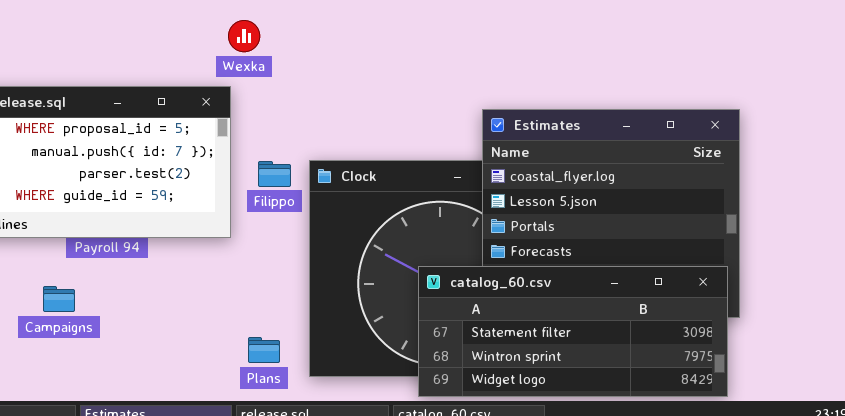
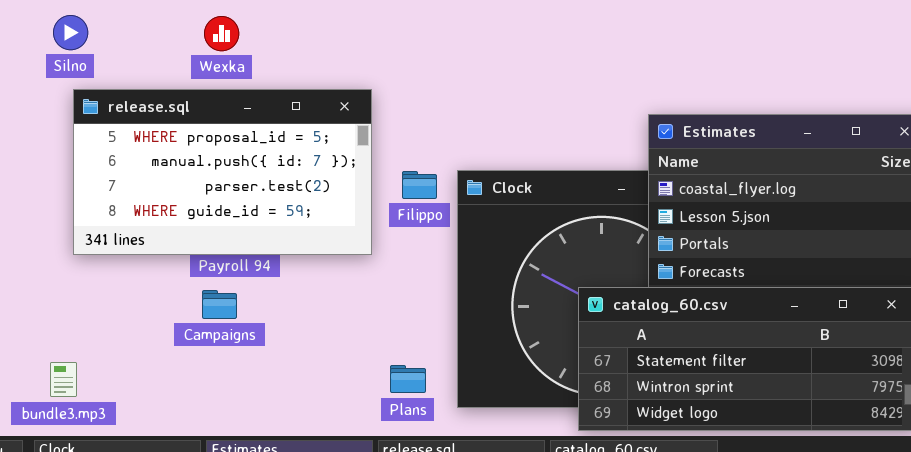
Wexka: [228,20,260,52] -> [204,16,239,51], moved
Campaigns: [43,286,75,312] -> [202,290,237,319], moved

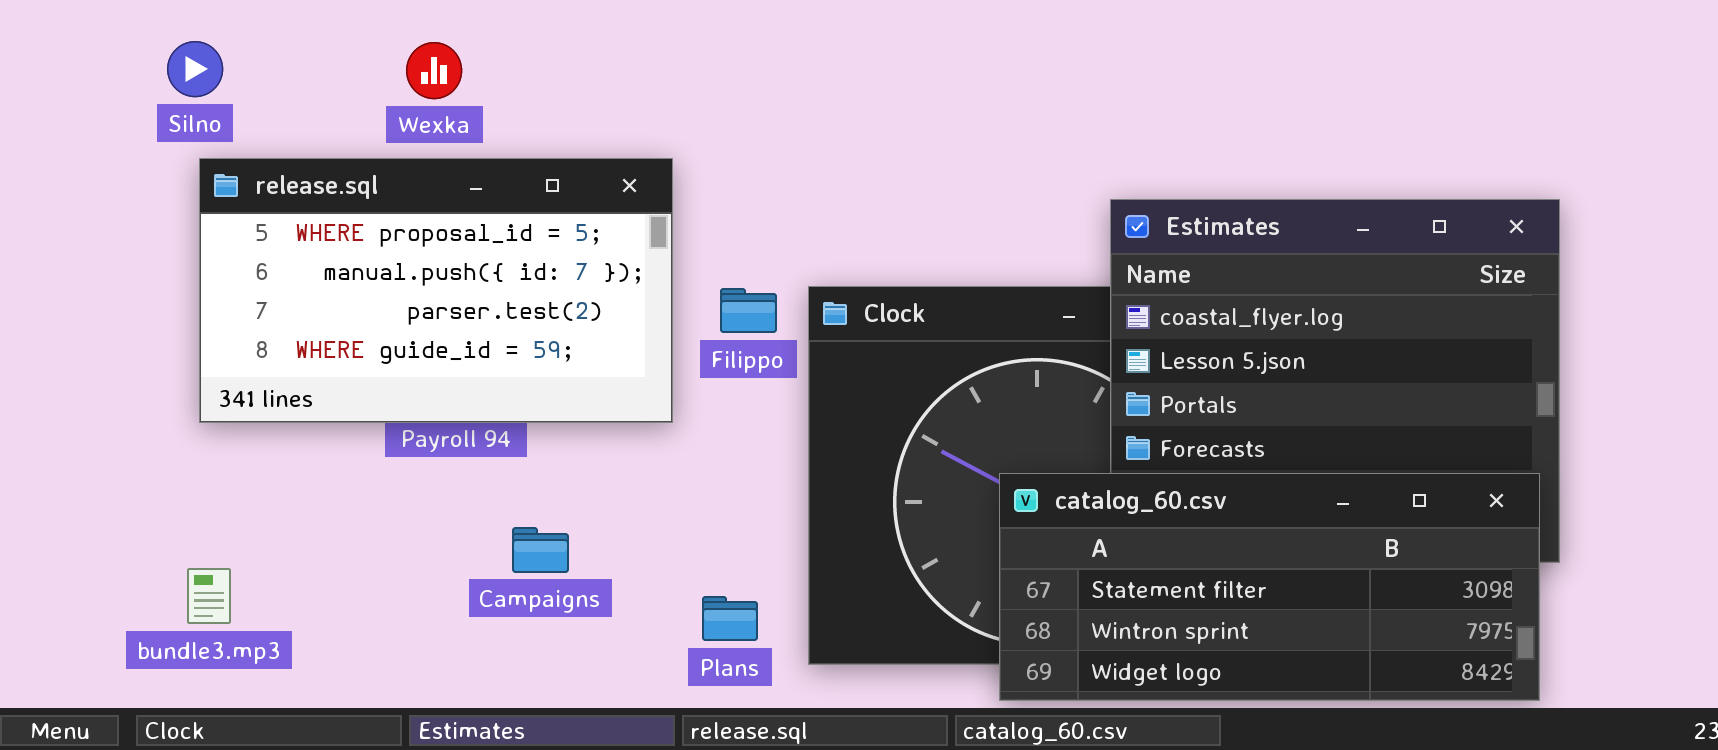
Campaigns: [202,290,237,319] -> [512,527,569,573], moved
bundle3.mp3: [50,362,77,397] -> [187,568,231,624], moved

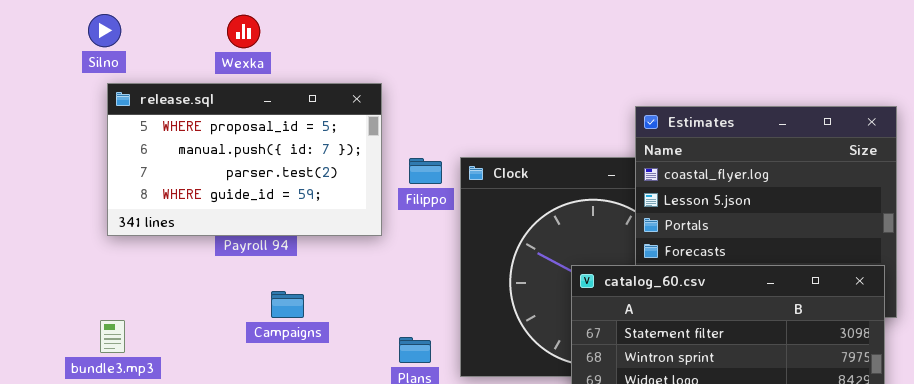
Campaigns: [512,527,569,573] -> [271,291,304,318], moved

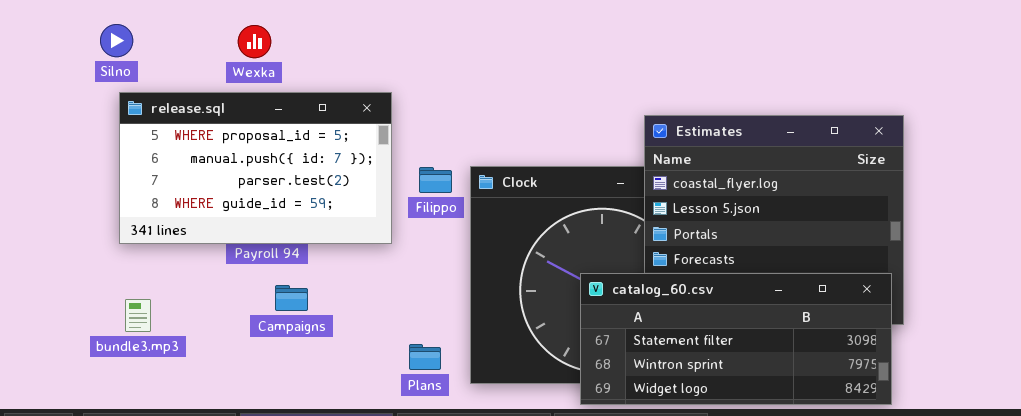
Campaigns: [271,291,304,318] -> [275,285,308,311], moved
bundle3.mp3: [100,320,125,353] -> [125,299,151,332], moved

